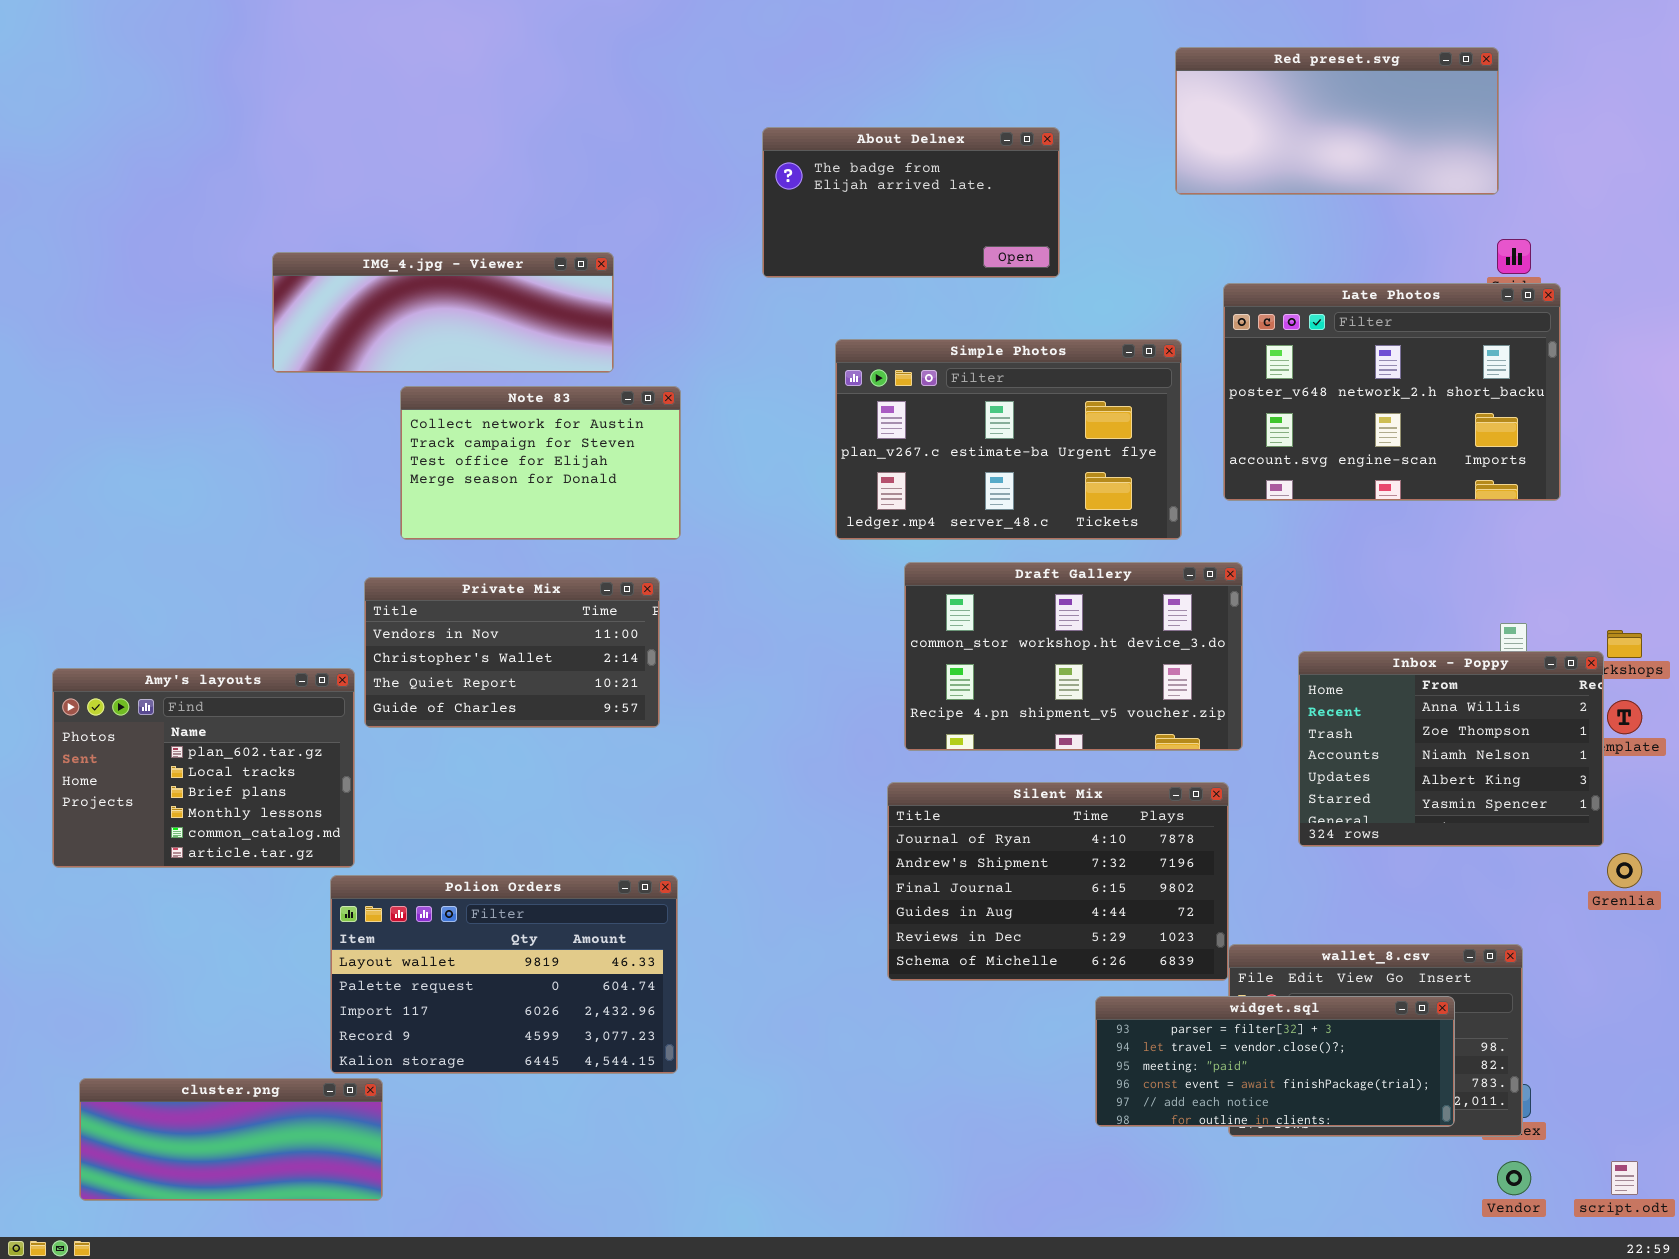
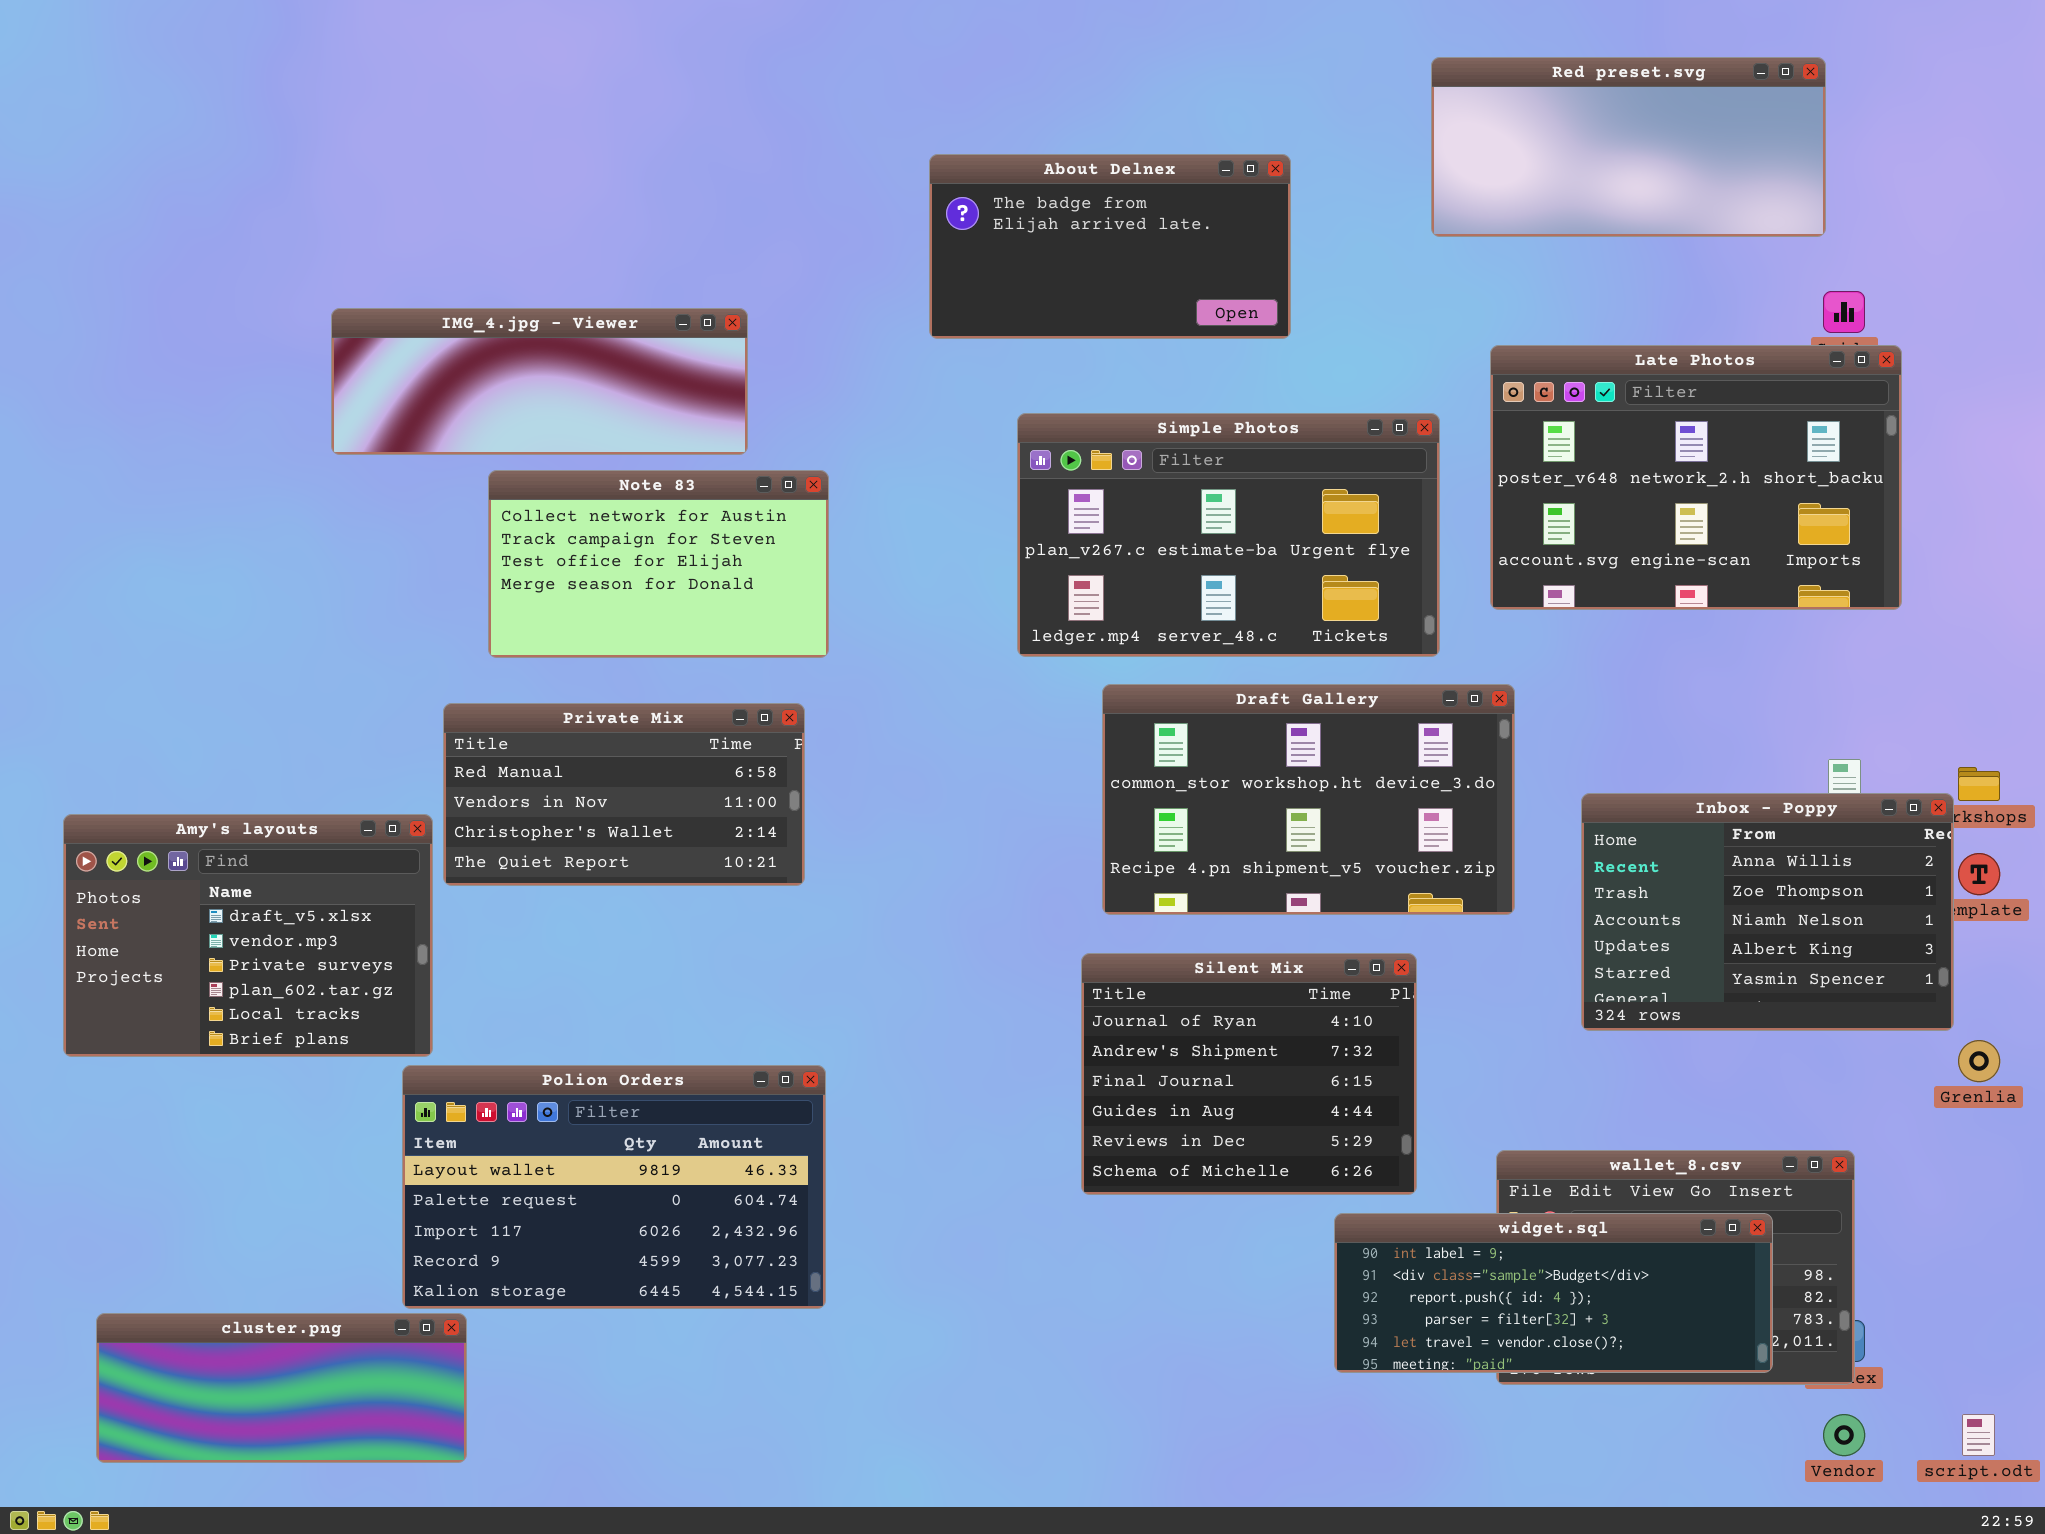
Private Mix: [364,577,660,728] -> [443,703,805,886], scrolled up 1 row
Amy's layouts: [52,668,355,868] -> [63,814,433,1057], scrolled up 3 rows
Silent Mix: [887,782,1229,981] -> [1081,953,1417,1195], resized
widget.sql: [1095,996,1455,1127] -> [1334,1213,1773,1373], scrolled up 3 rows

